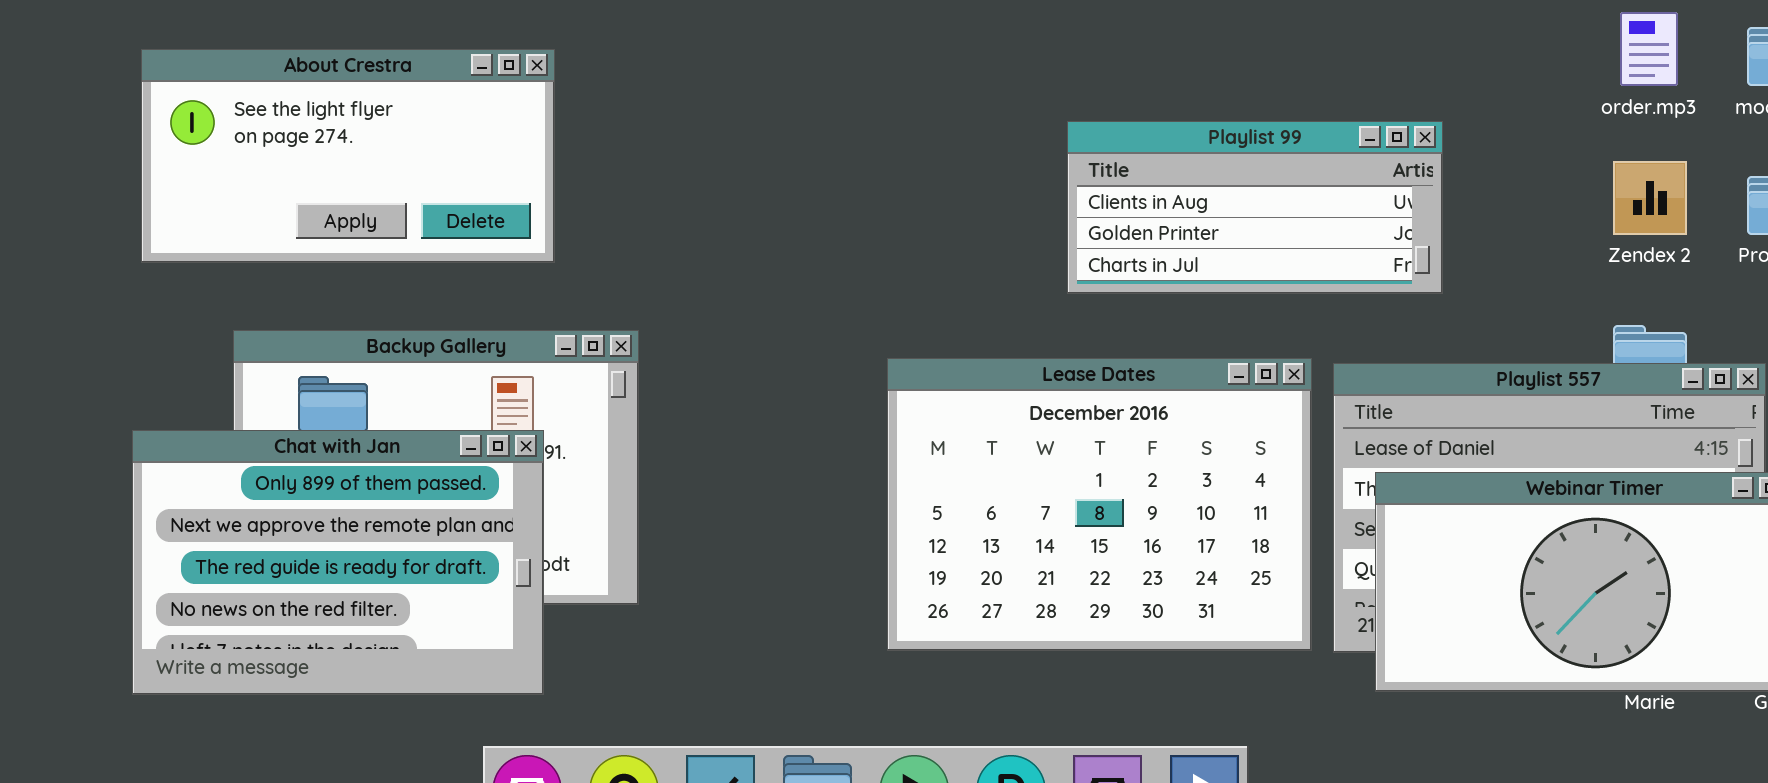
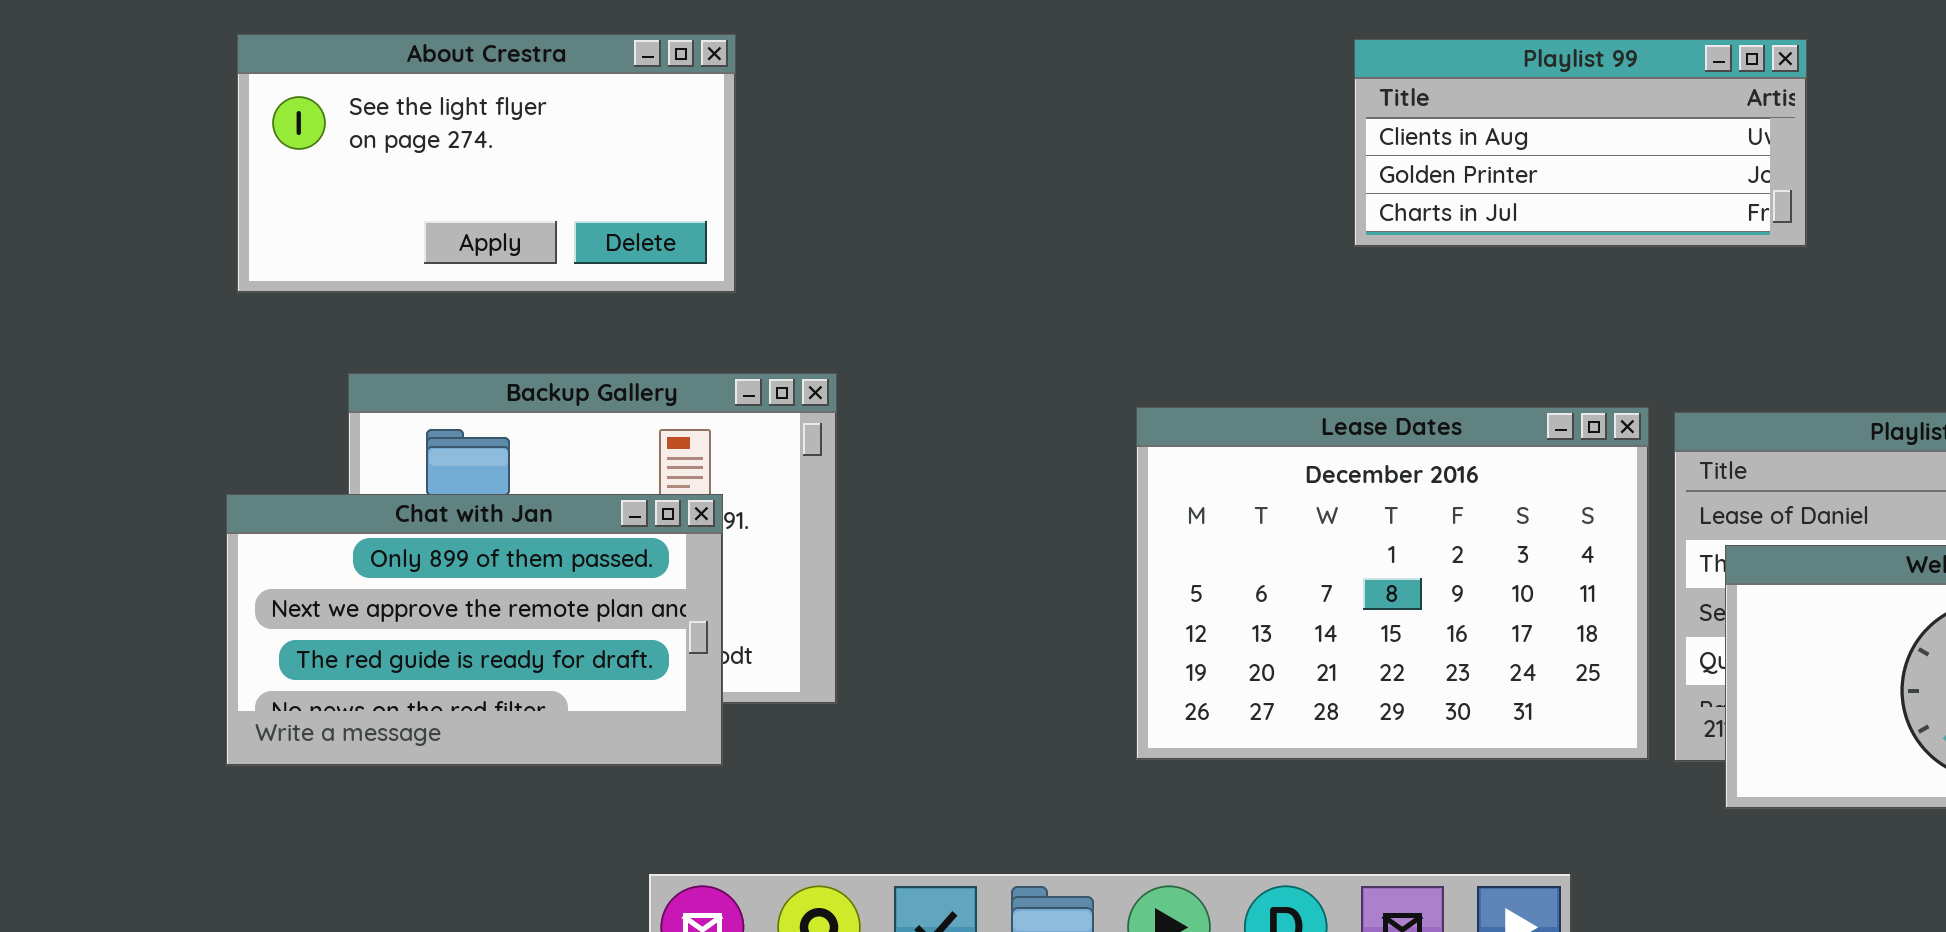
Playlist 99: [1067,121,1443,294] -> [1354,39,1807,247], moved
Chat with Jan: [132,430,544,695] -> [226,494,723,766], resized

